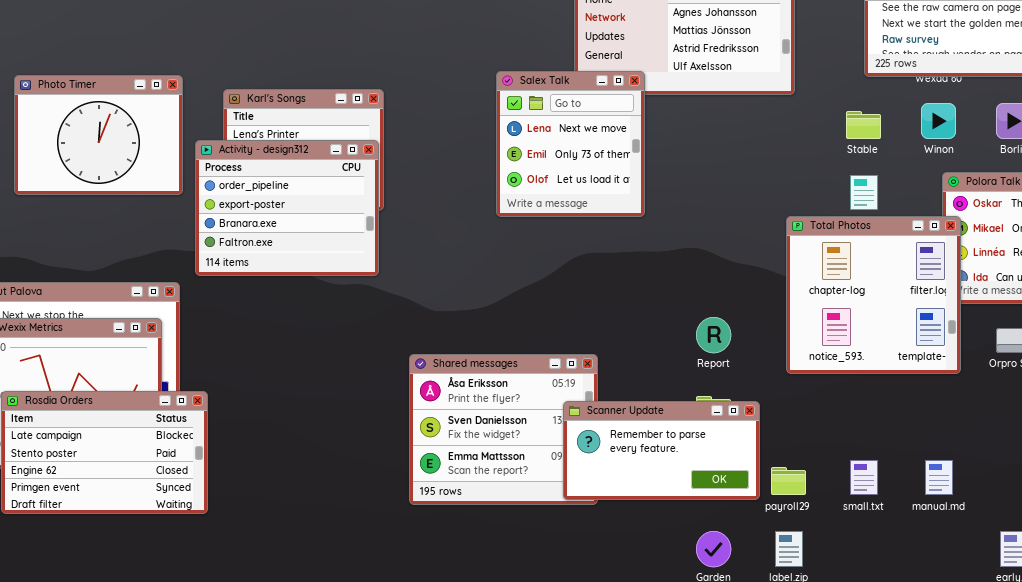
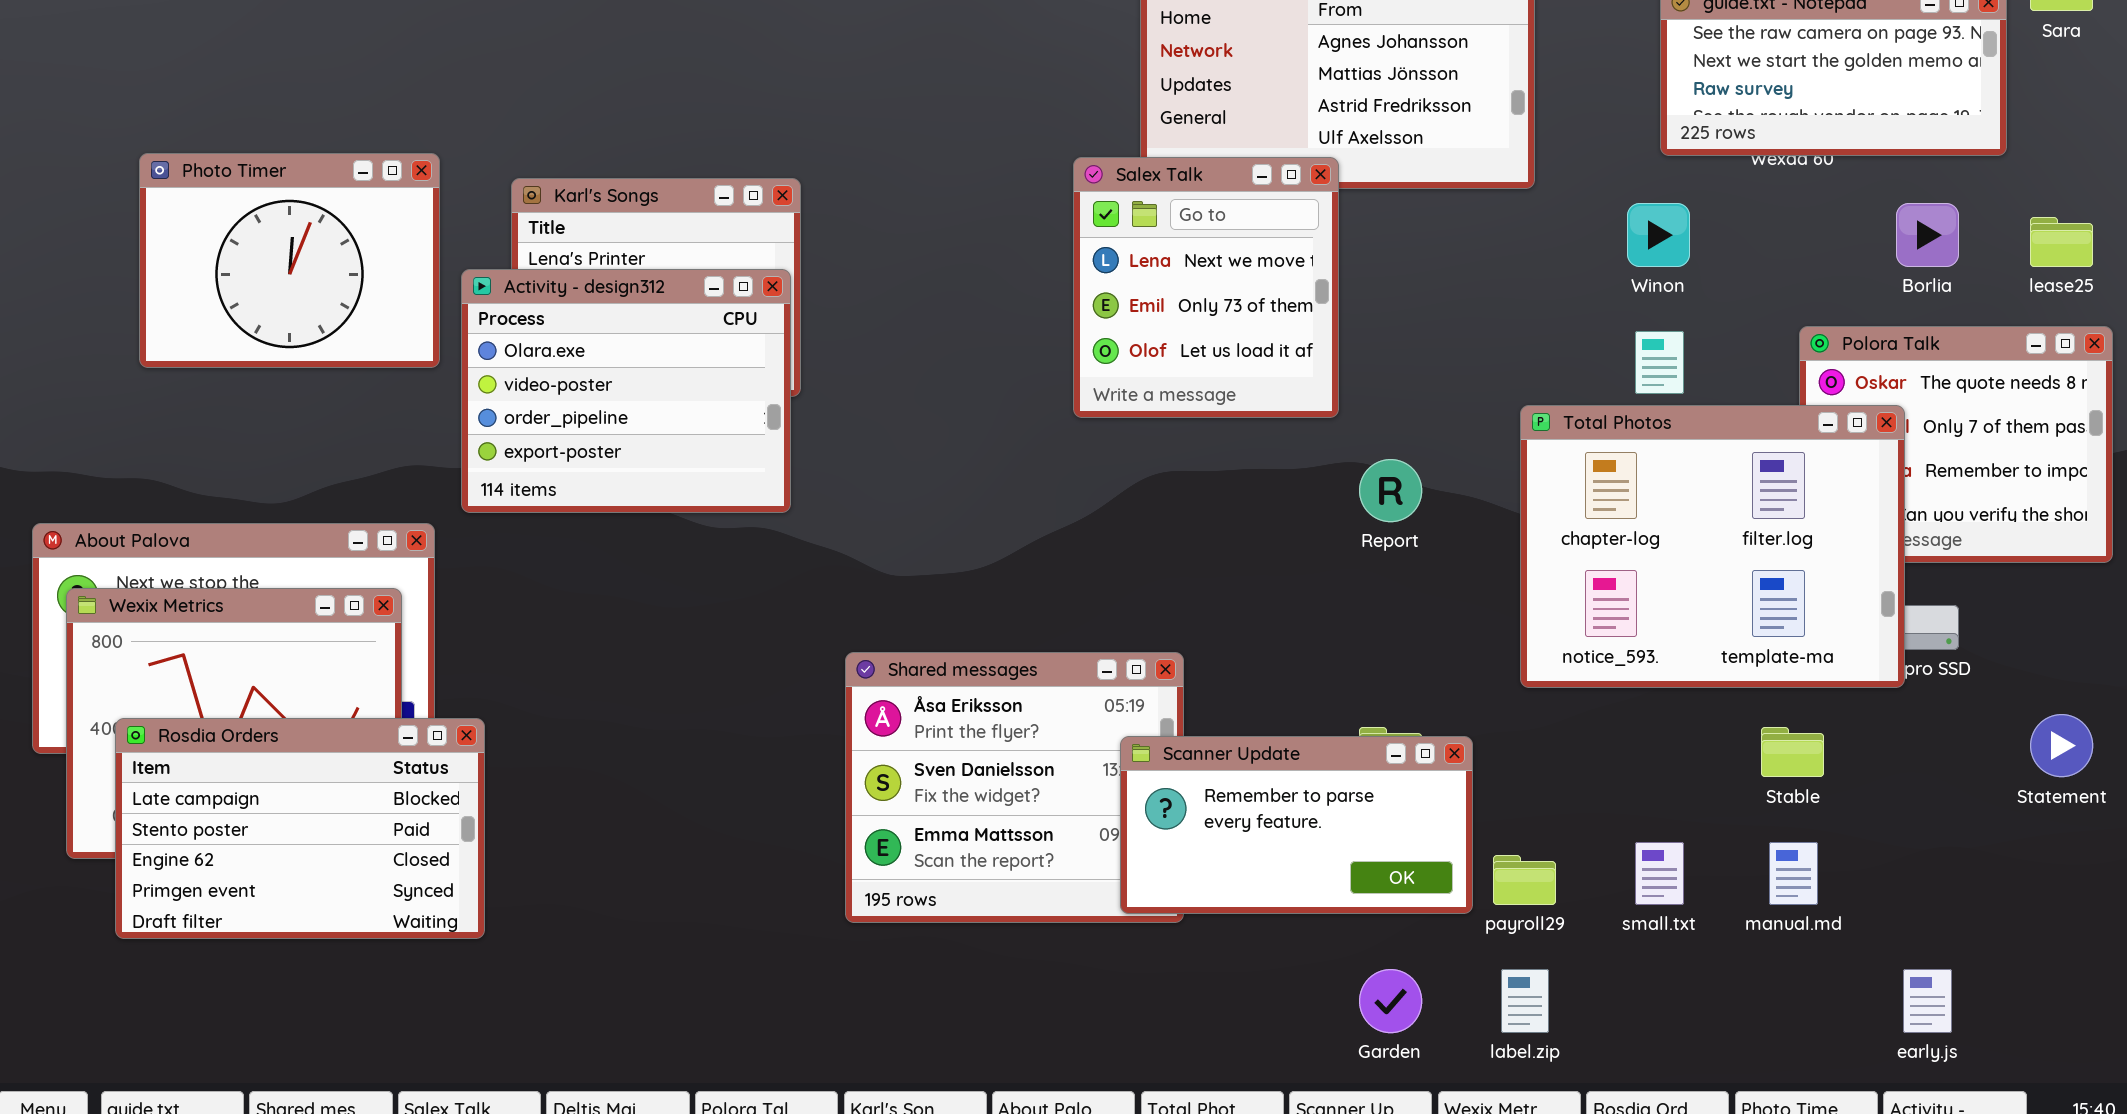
Salex Talk: [496,71,645,217] -> [1073,157,1339,418], moved
Winon: [921,103,956,139] -> [1627,203,1690,267], moved
Stable: [846,111,881,139] -> [1761,727,1824,777], moved
Activity - design312: [195,140,379,276] -> [461,269,791,513], scrolled up 2 rows
Total Photos: [786,216,961,374] -> [1520,405,1905,688], resized
Report: [696,317,731,353] -> [1359,459,1422,522], moved

